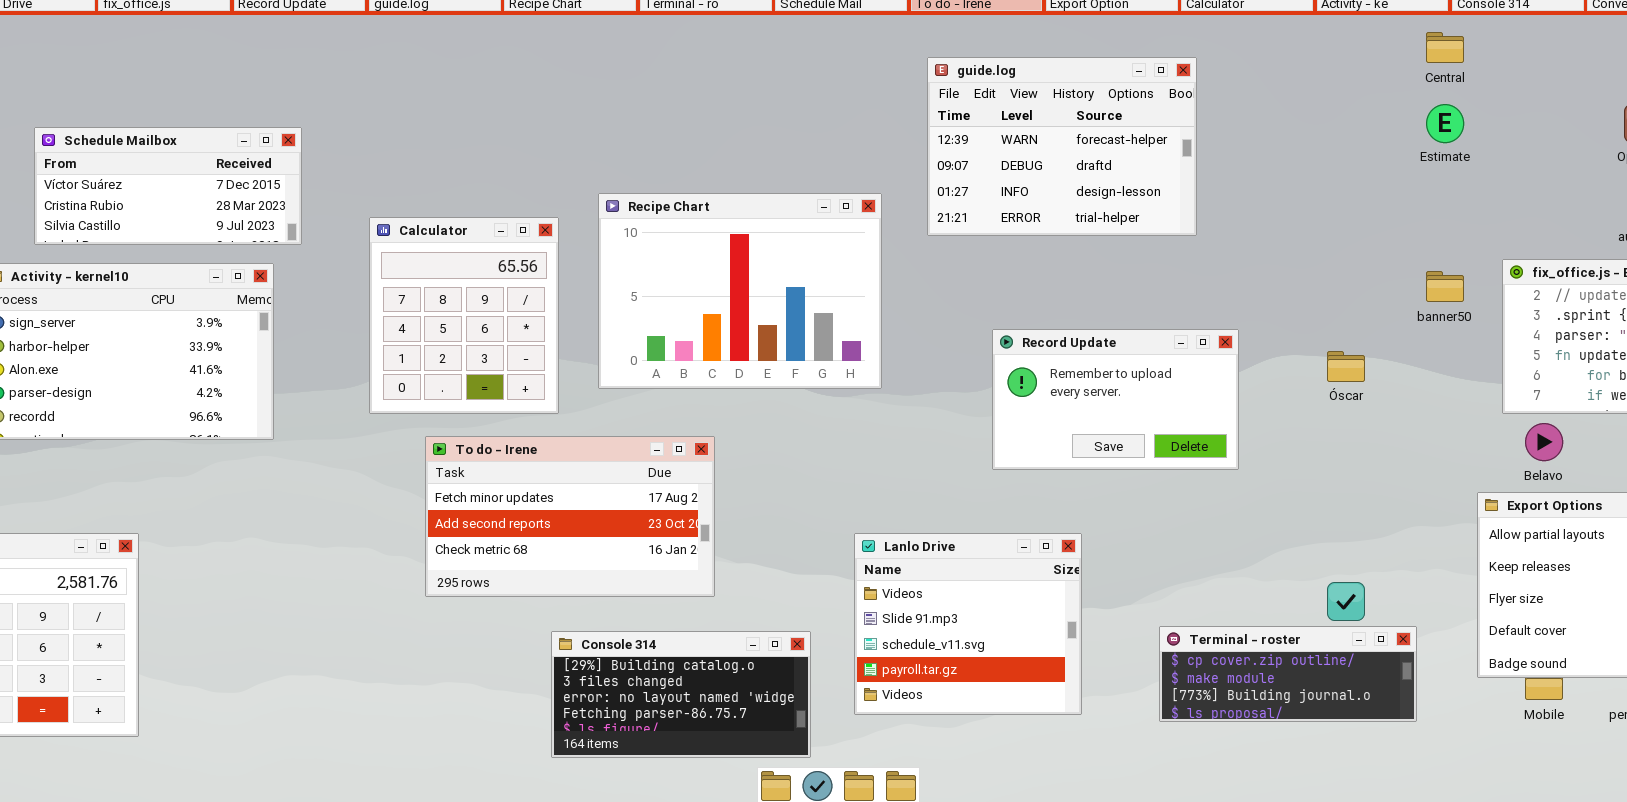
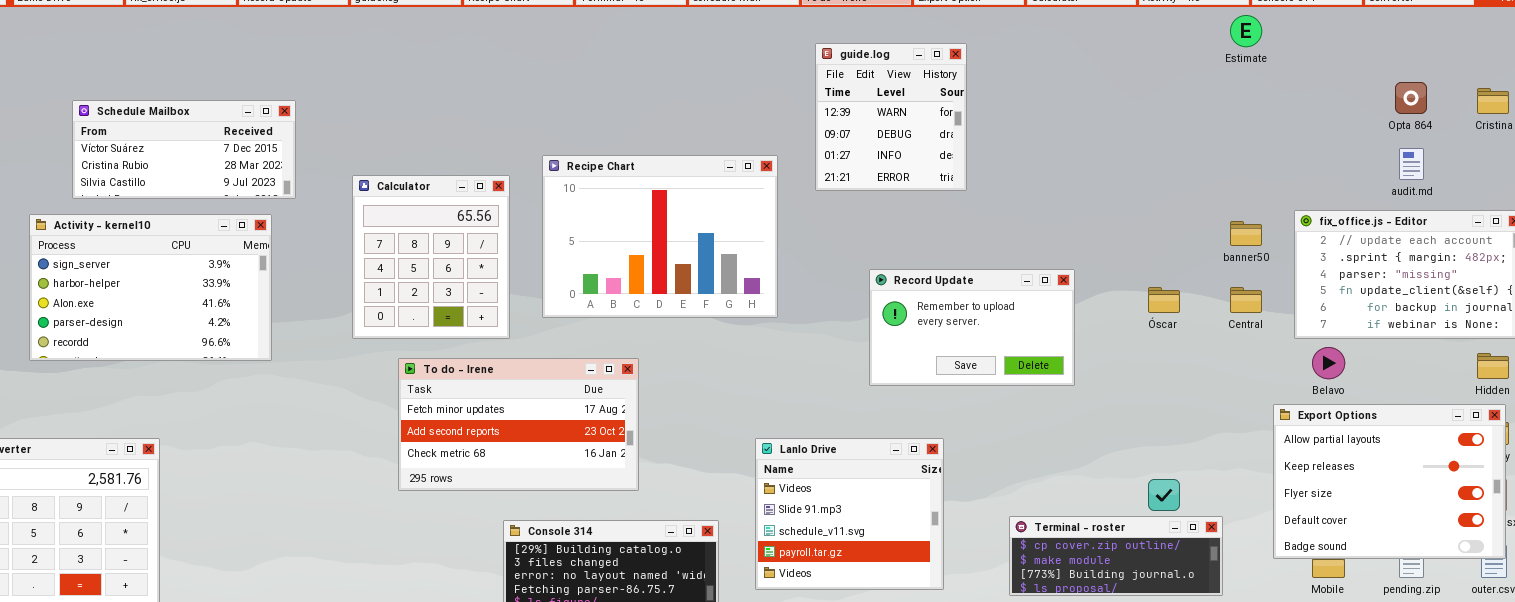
Central: [1426,32,1464,63] -> [1230,287,1262,313], moved
guide.log: [927,57,1197,236] -> [815,43,967,191], resized
Estimate: [1426,104,1464,143] -> [1230,15,1262,47], moved

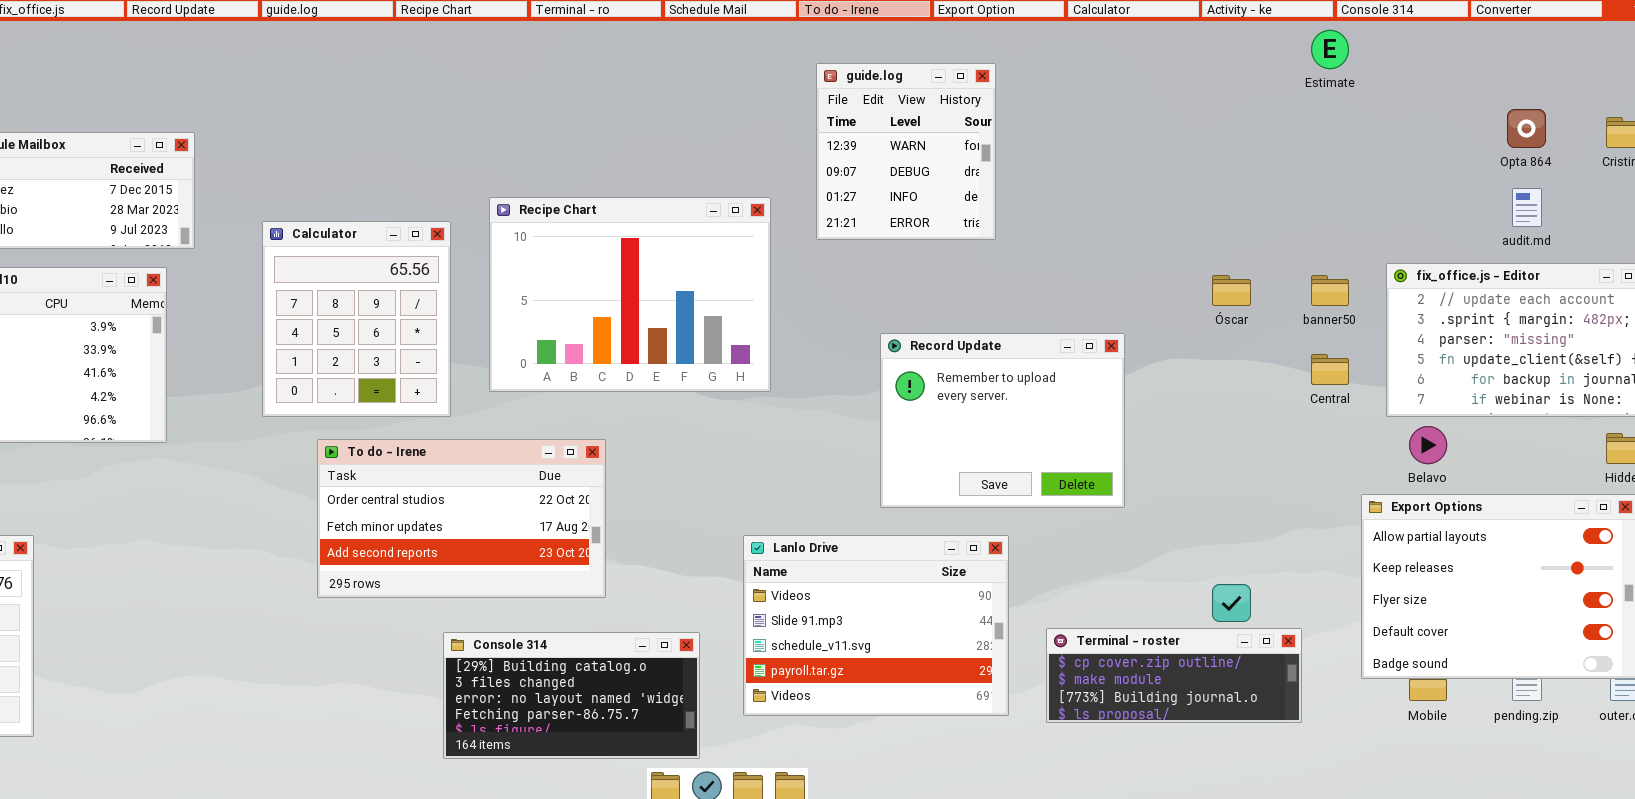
Record Update: [869,269,1075,386] -> [880,333,1125,508], resized
Óscar: [1148,287,1180,313] -> [1212,275,1251,306], moved
To do - Irene: [398,358,639,491] -> [317,439,606,598], scrolled up 1 row
Lanlo Drive: [755,438,944,590] -> [743,535,1009,716], resized

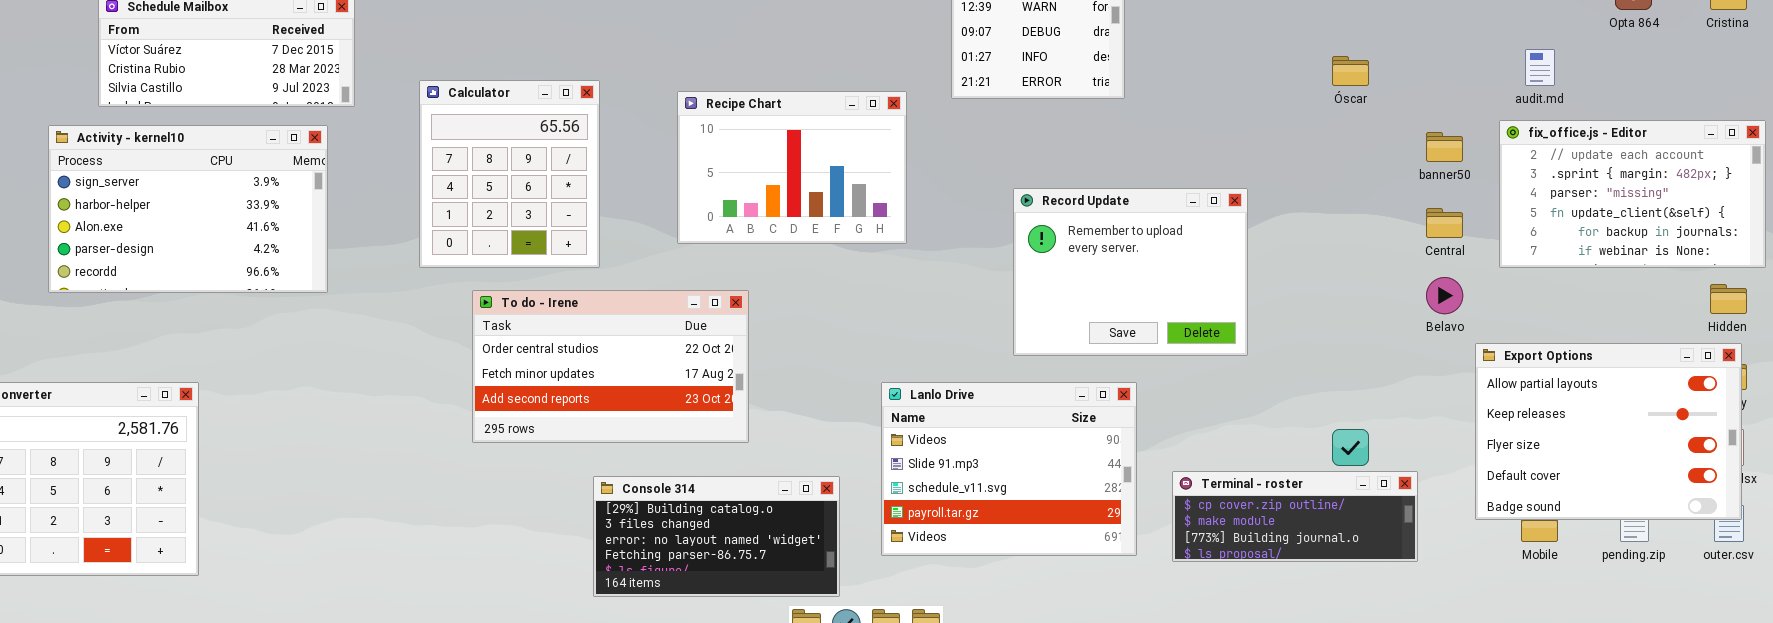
audit.md: [1512,188,1542,227] -> [1525,49,1555,86], moved
Recipe Chart: [489,197,771,392] -> [677,91,907,244], resized
Óscar: [1212,275,1251,306] -> [1332,56,1369,86], moved
Belavo: [1409,426,1447,464] -> [1426,277,1463,314], moved

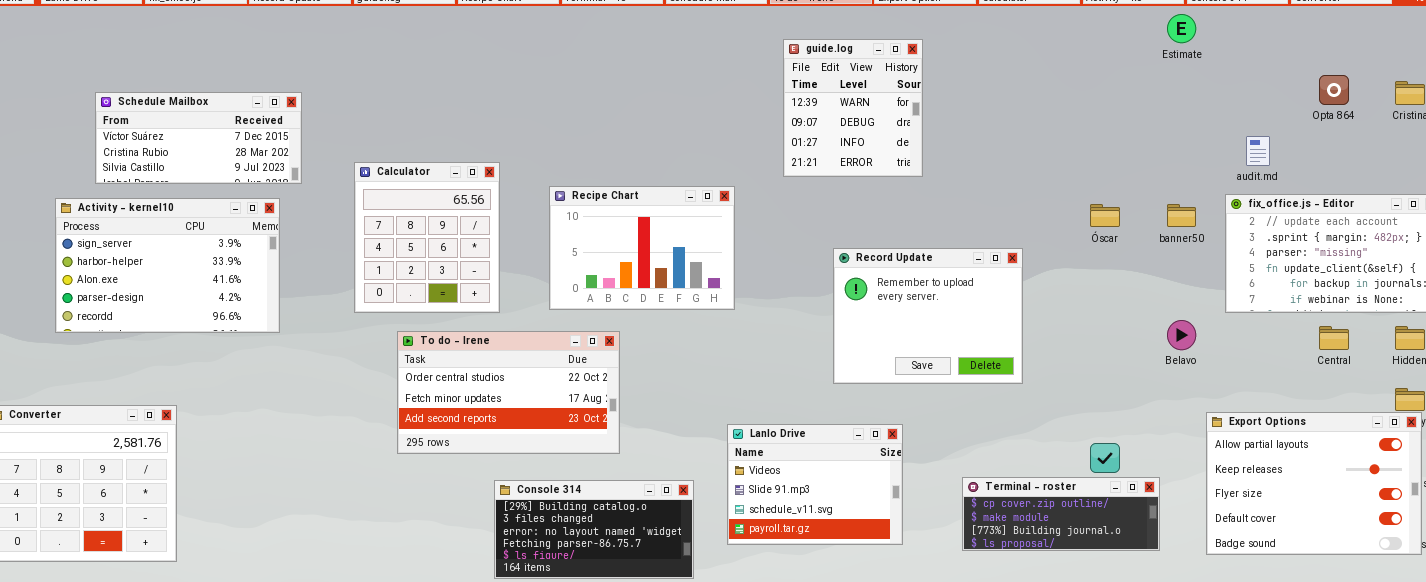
Óscar: [1332,56,1369,86] -> [1090,204,1120,227], moved
Recipe Chart: [677,91,907,244] -> [549,186,735,310], moved
Central: [1426,208,1463,238] -> [1319,326,1349,350], moved
Export Options: [1475,343,1742,520] -> [1206,412,1422,555], moved
Lanlo Drive: [881,382,1137,556] -> [727,424,903,545], resized

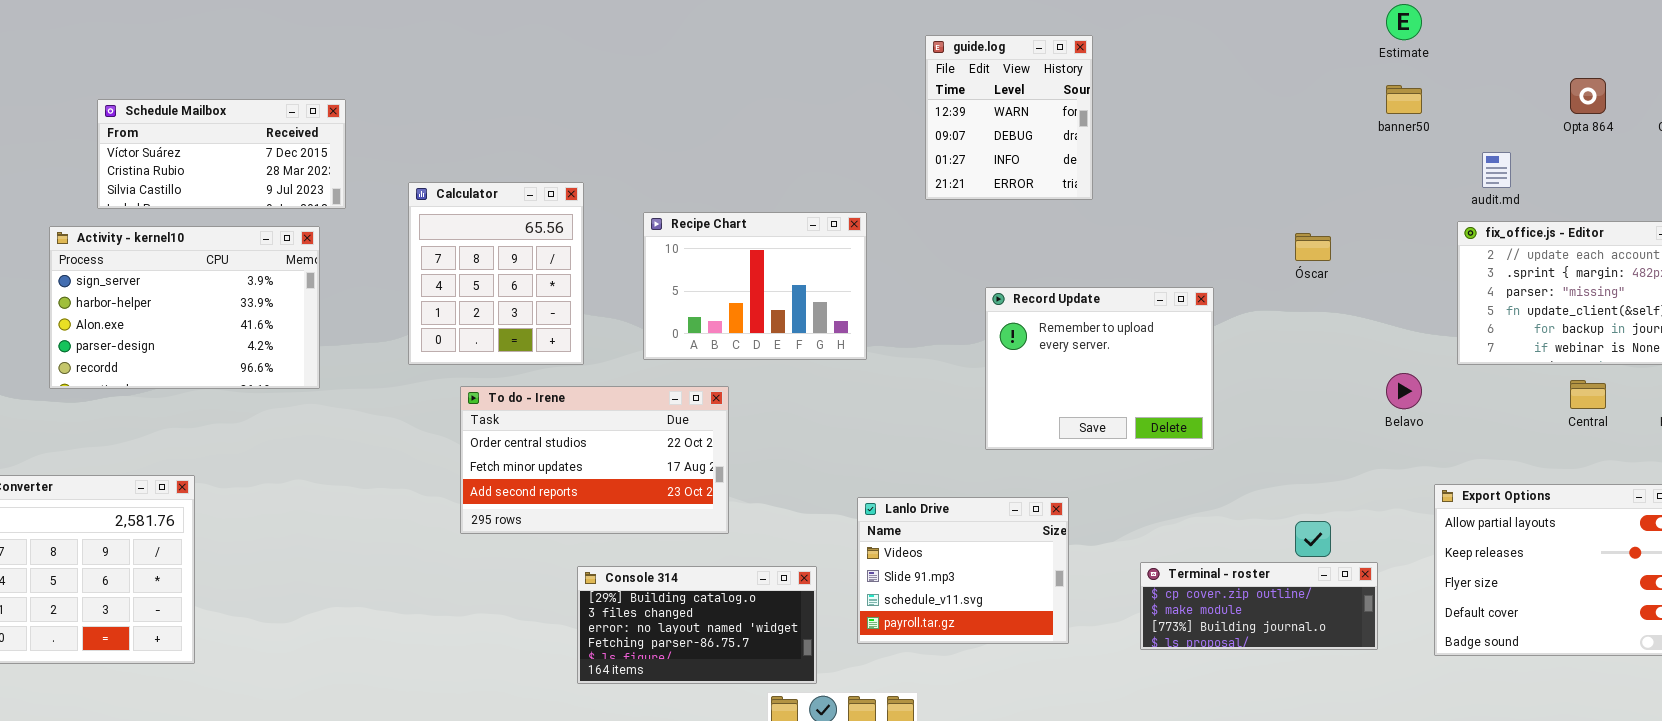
banner50: [1167,204,1196,227] -> [1386,85,1422,114], moved

